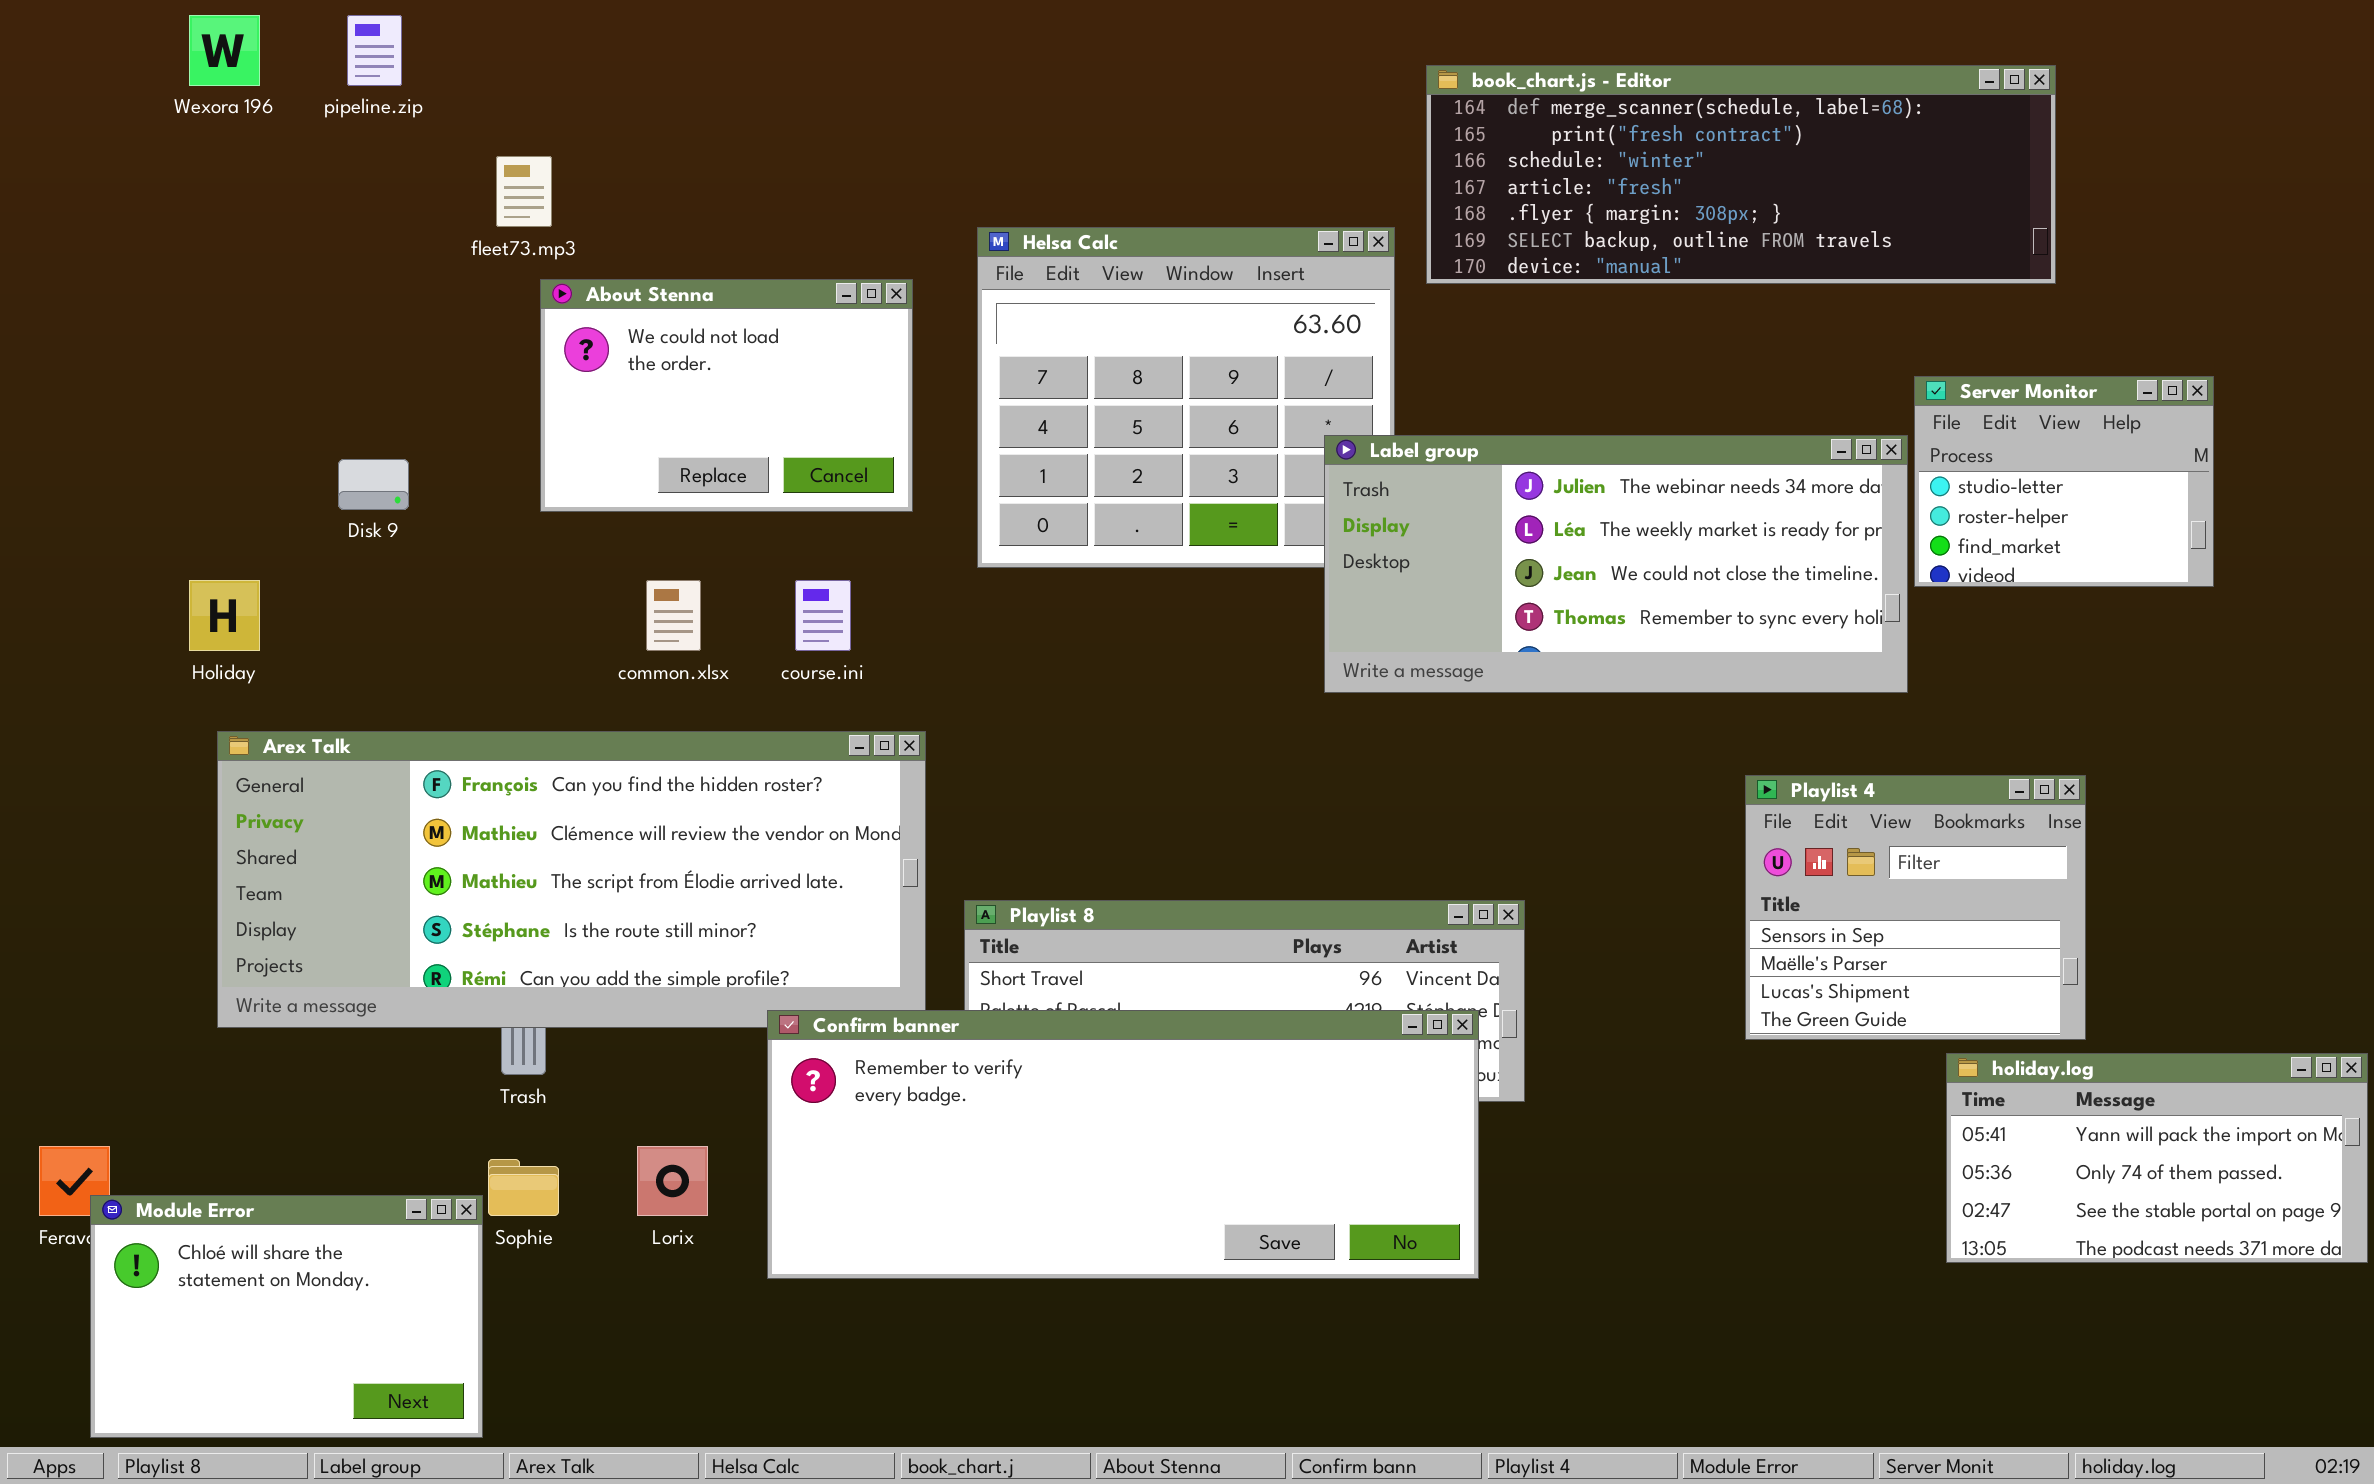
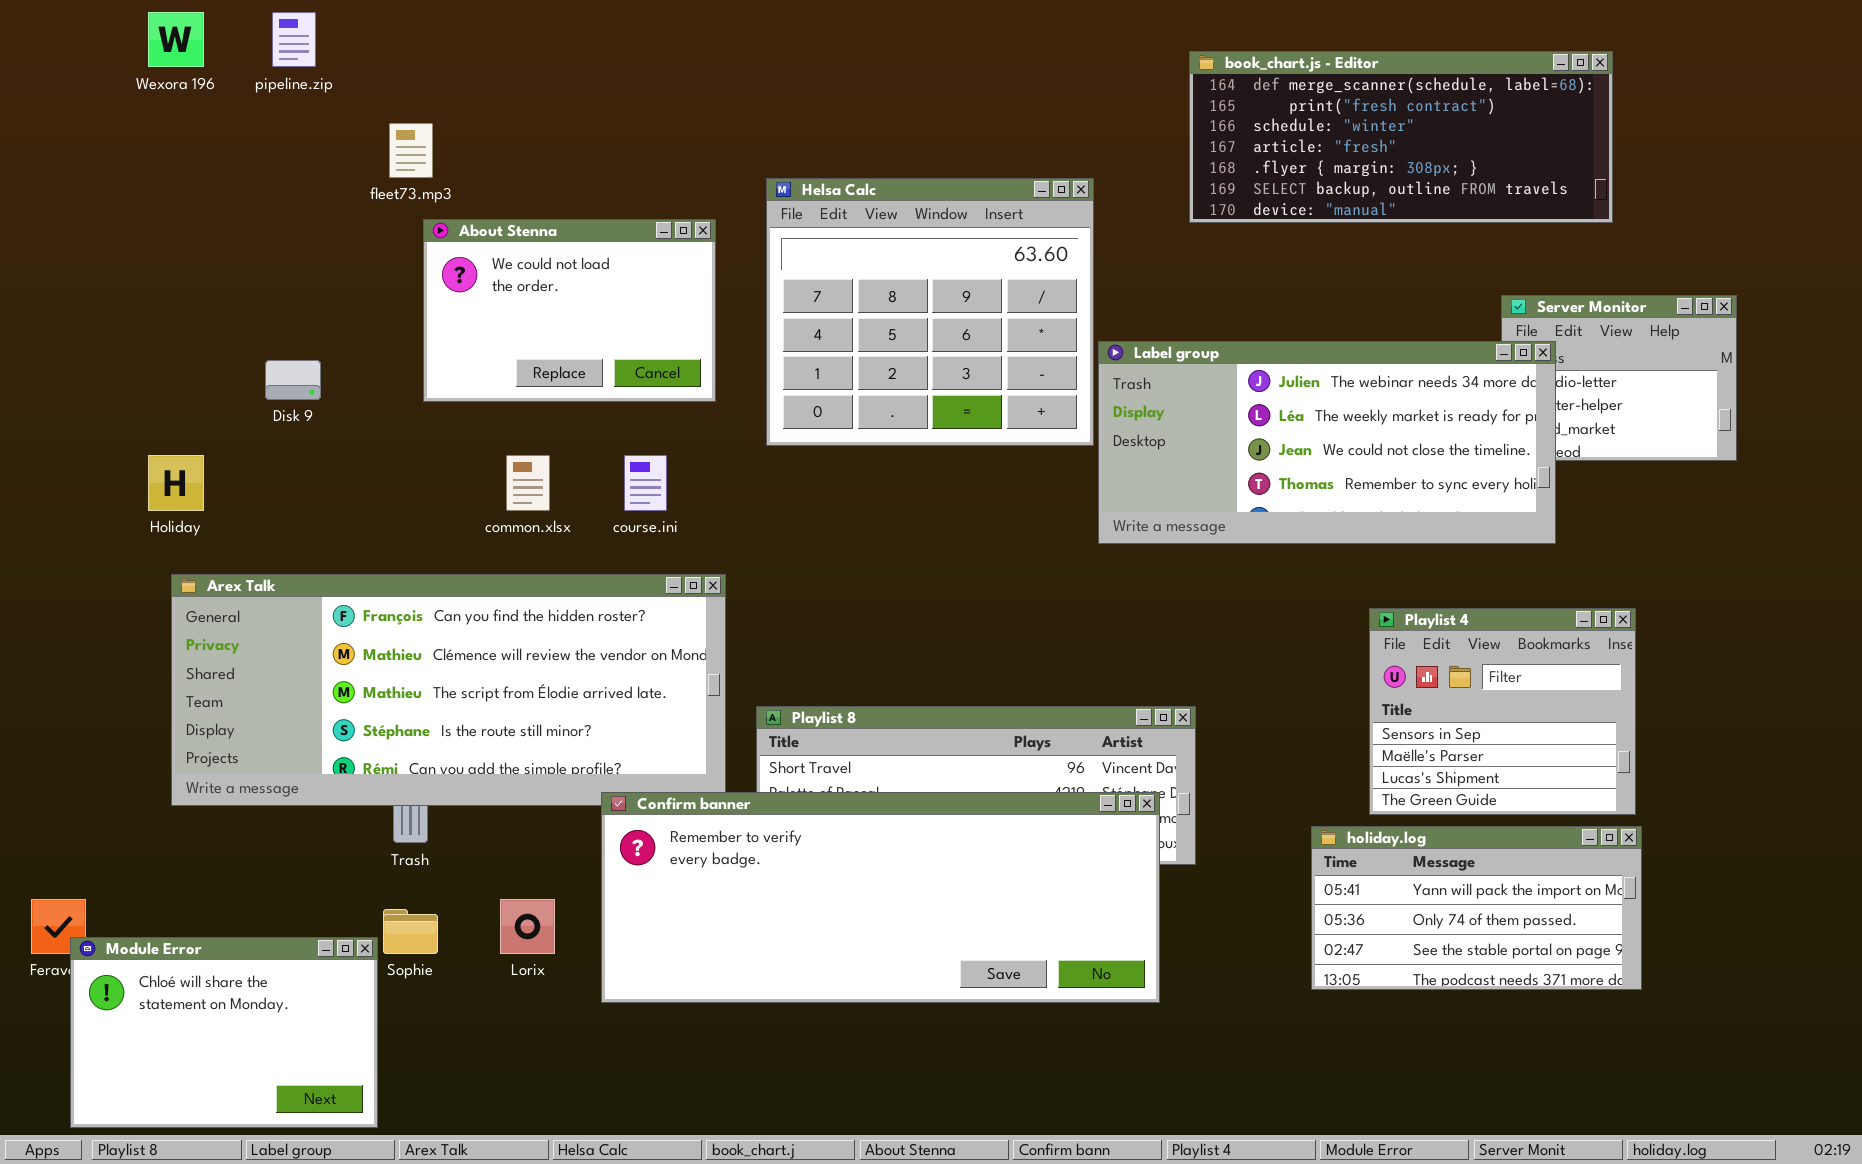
book_chart.js - Editor: [1426,65,2056,284] -> [1189,51,1613,223], resized
Label group: [1324,435,1908,693] -> [1098,341,1556,544], moved
holiday.log: [1946,1053,2368,1263] -> [1311,826,1642,990], moved

